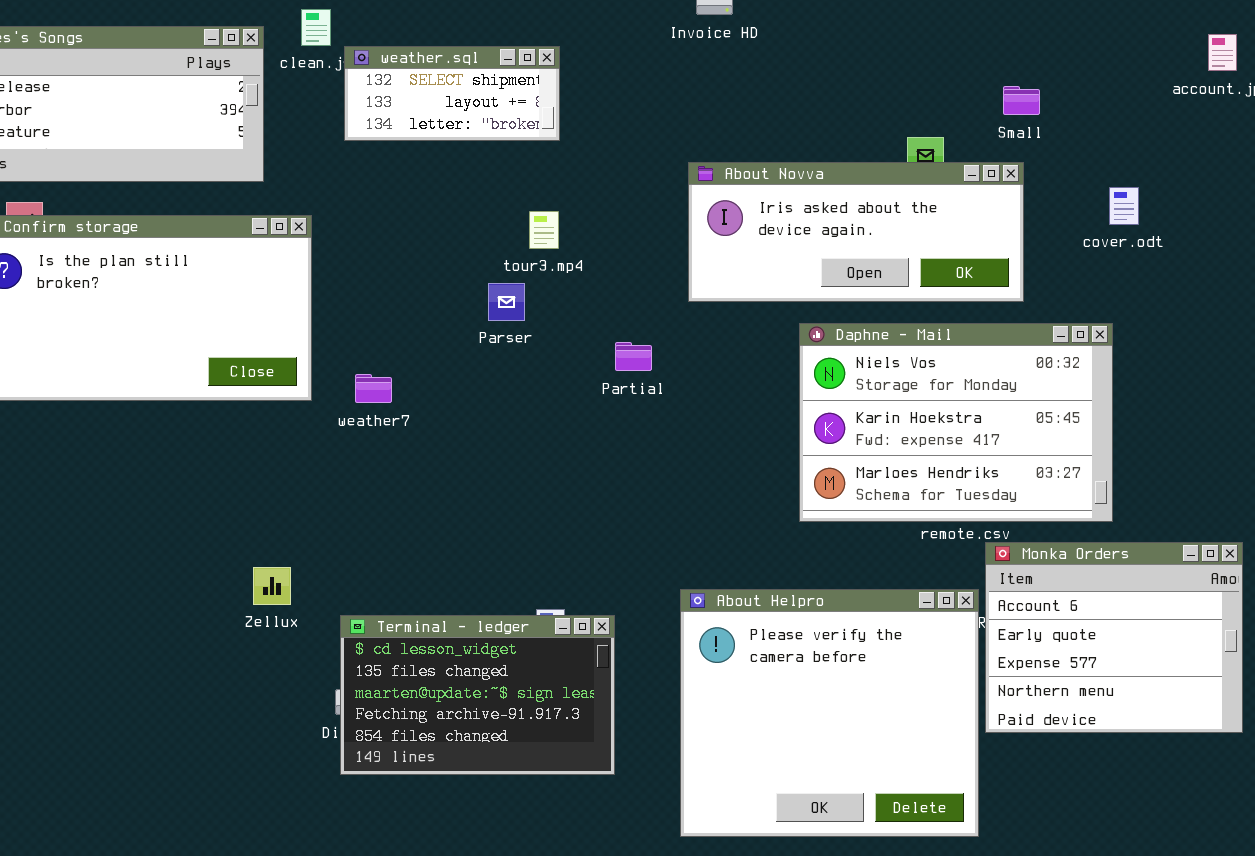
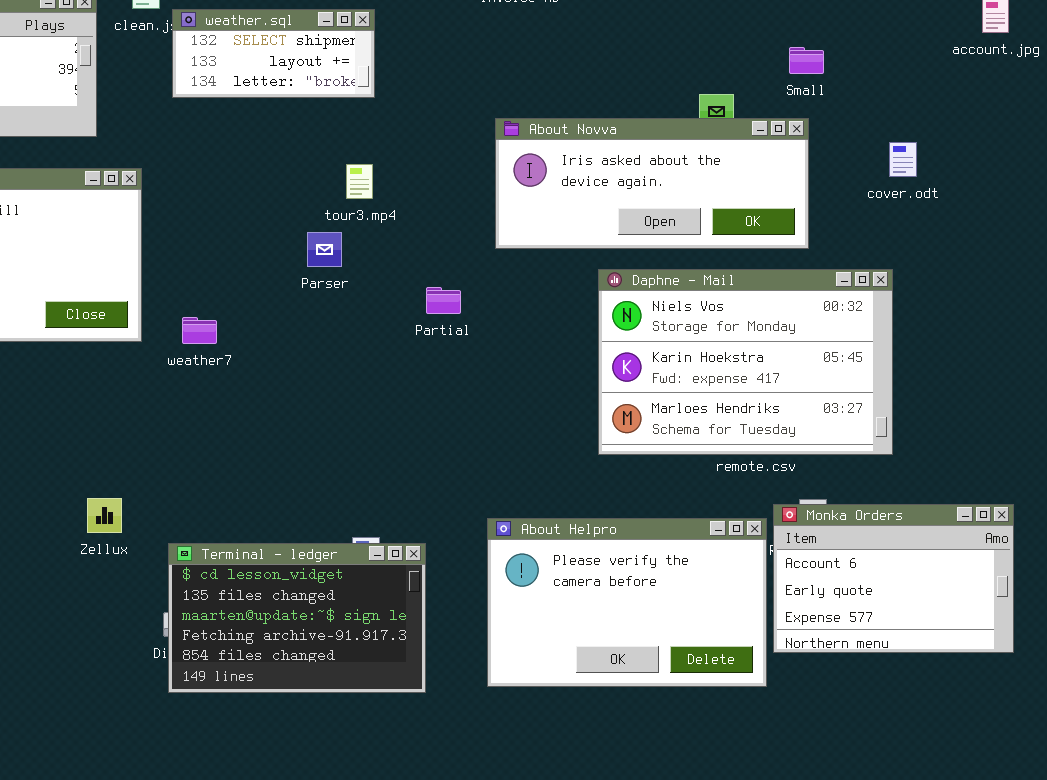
Monka Orders: [985,542,1243,733] -> [773,504,1014,653], resized
About Helpro: [680,589,979,837] -> [487,518,767,687], resized

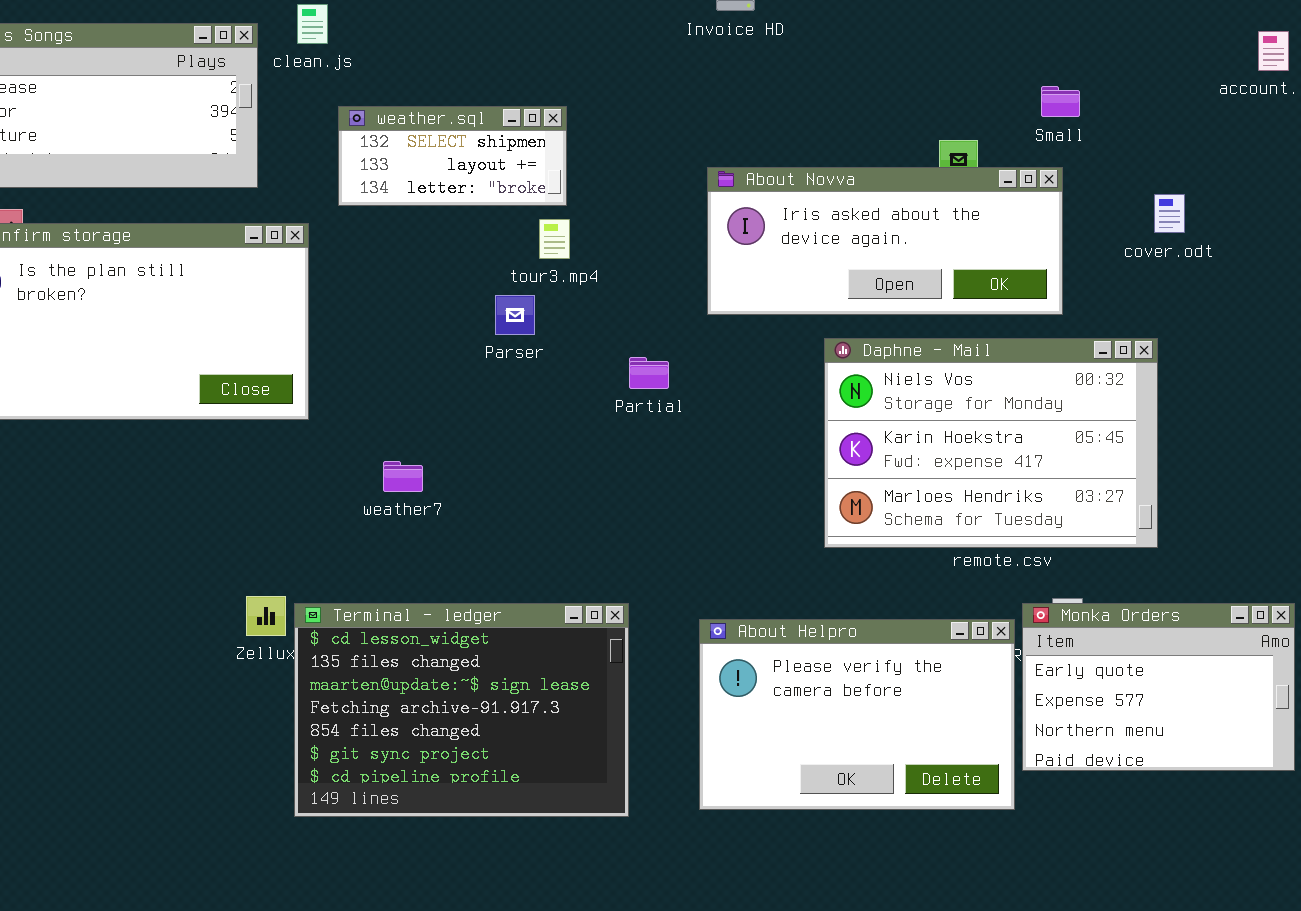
weather.sql: [172,9,375,98] -> [338,106,567,206], moved
weather7: [182,317,217,344] -> [383,461,423,492], moved
Monka Orders: [773,504,1014,653] -> [1022,603,1295,771], scrolled down 1 row
Terminal - ledger: [168,543,426,693] -> [294,603,629,817], resized

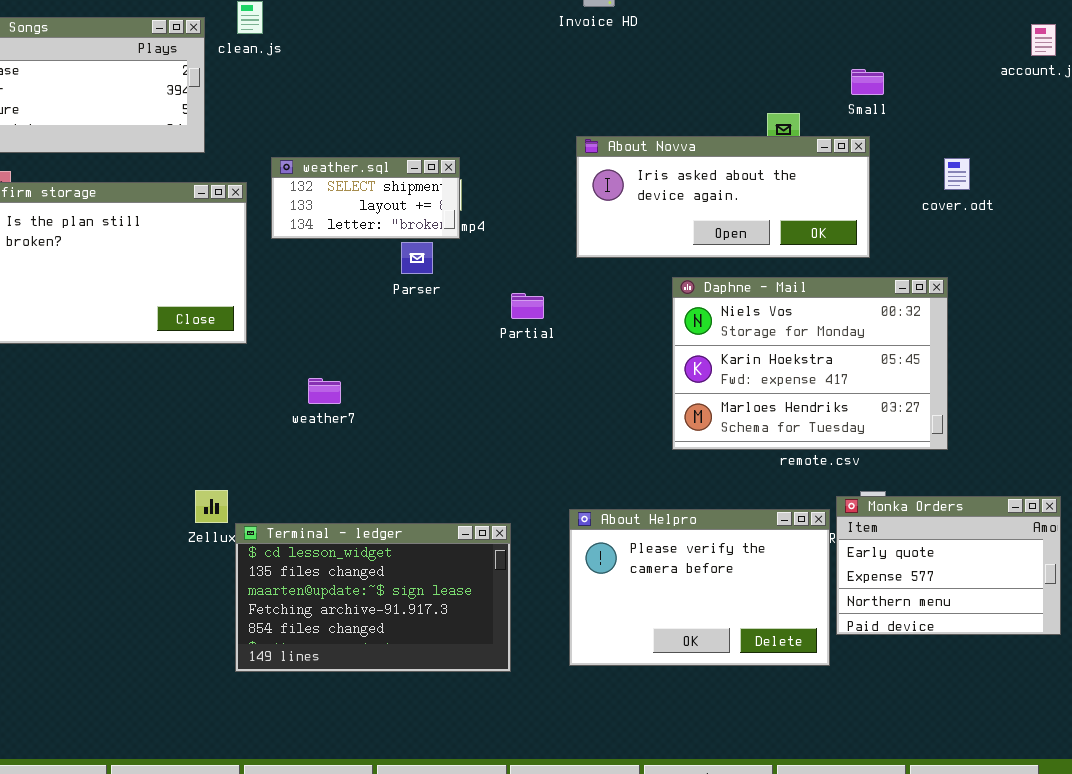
weather.sql: [338,106,567,206] -> [271,157,460,239], moved
Terminal - ledger: [294,603,629,817] -> [235,523,511,672], resized

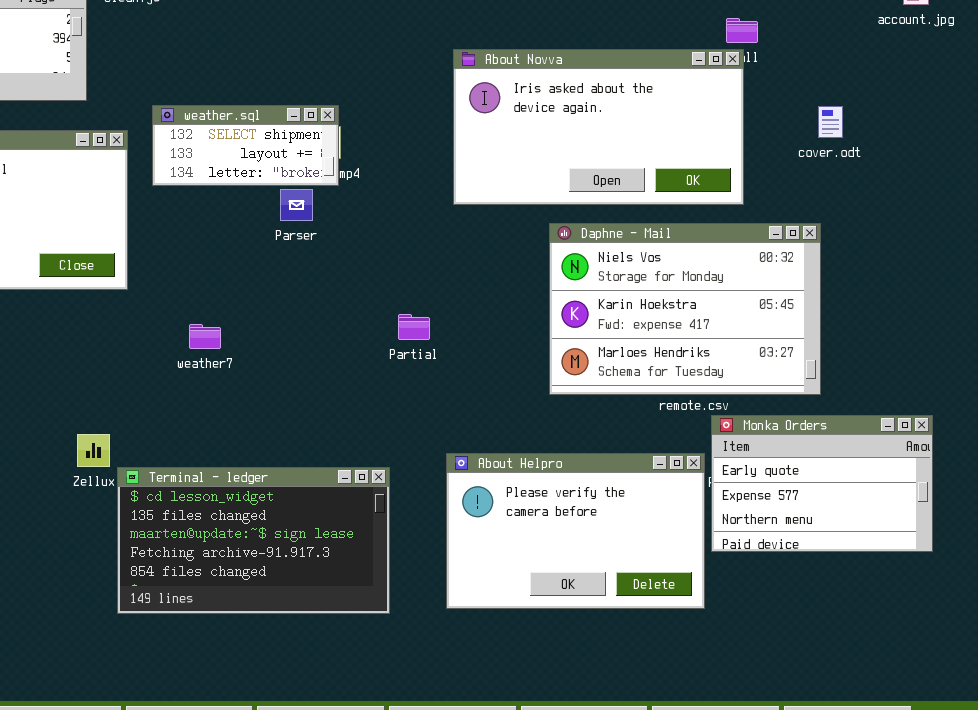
About Novva: [576,136,870,258] -> [453,49,744,205], resized
Partial: [511,293,544,319] -> [398,314,430,340], moved
Monka Orders: [836,496,1061,635] -> [711,415,933,552], moved

